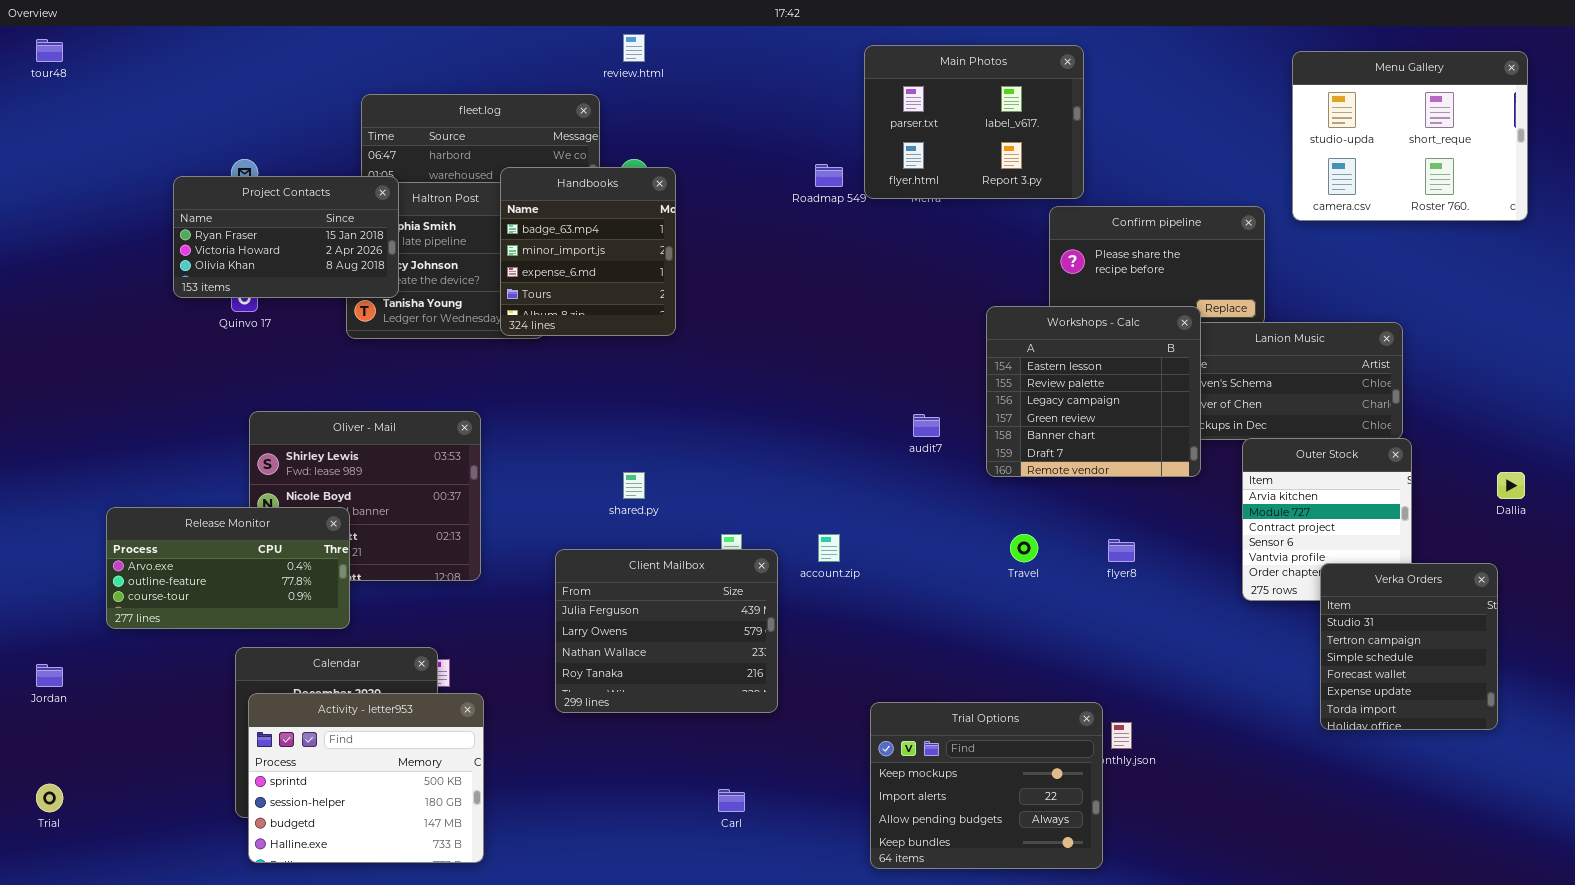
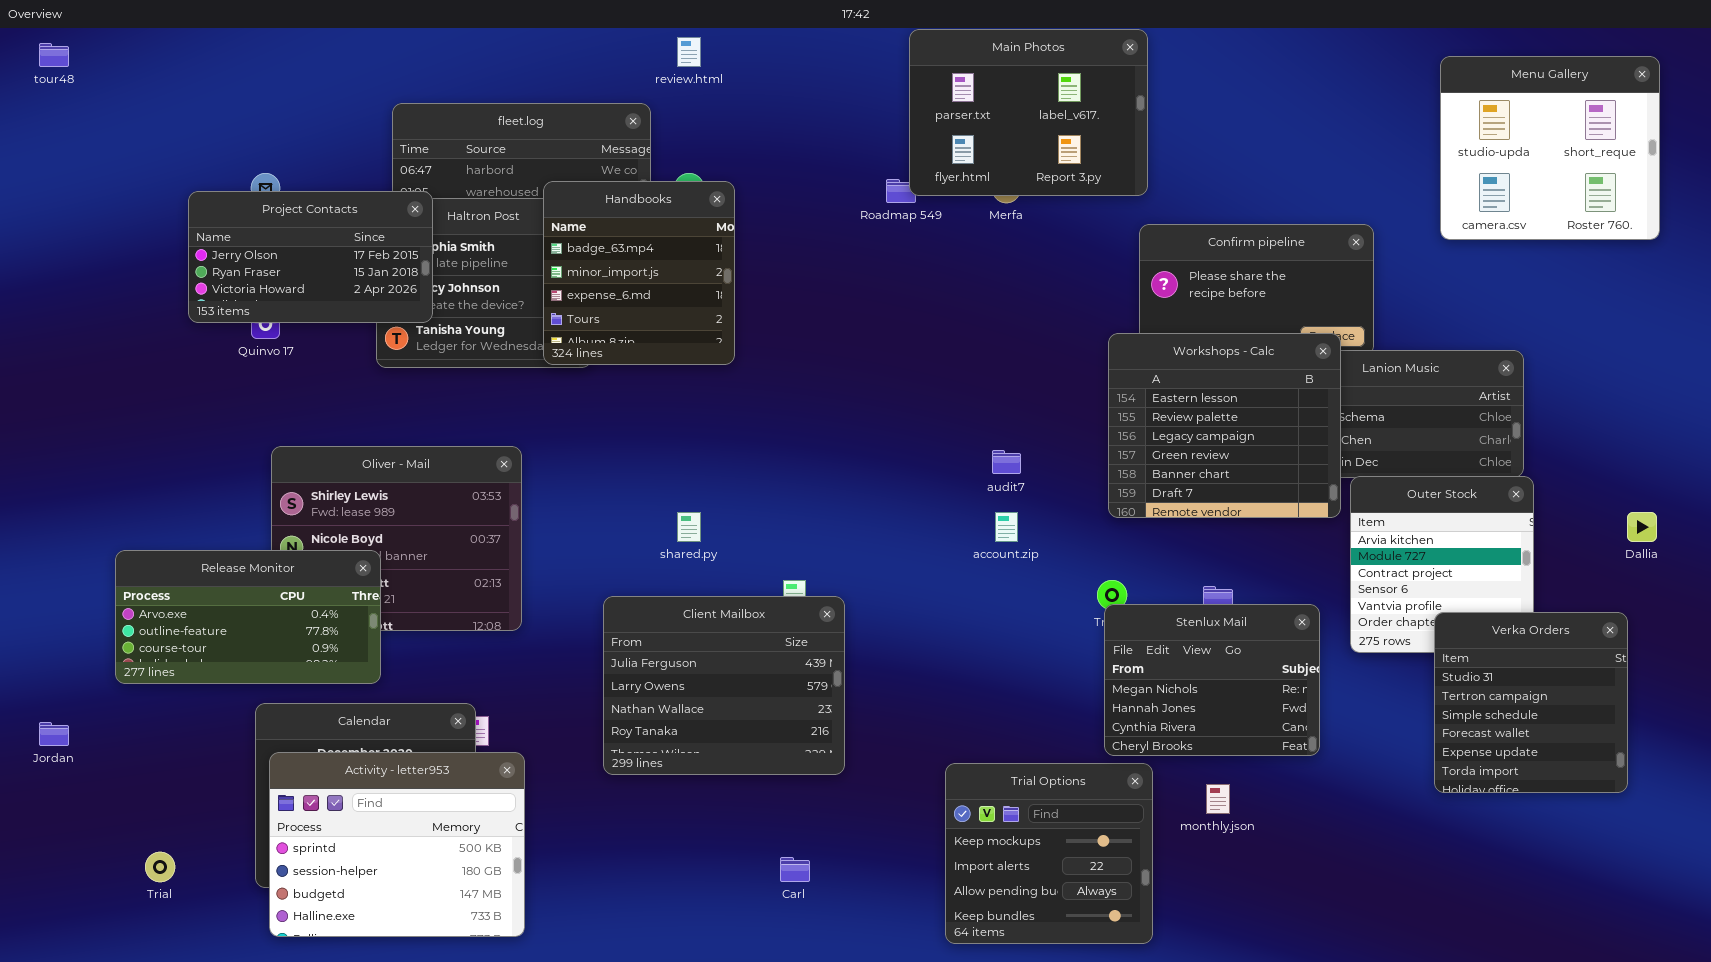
Main Photos: [864,45,1084,199] -> [909,29,1148,196], moved
Menu Gallery: [1292,51,1528,221] -> [1440,56,1660,240], resized
Project Contacts: [173,176,399,298] -> [188,191,433,323], scrolled up 1 row
Workshops - Calc: [986,306,1201,477] -> [1108,333,1341,518], moved
account.zip: [818,534,840,562] -> [995,512,1018,542], moved
Stenlux Mail: none -> [1104,604,1320,756], opened
Trial Options: [870,702,1103,869] -> [945,763,1153,944], resized
Trial: [36,784,63,812] -> [145,852,175,882], moved

